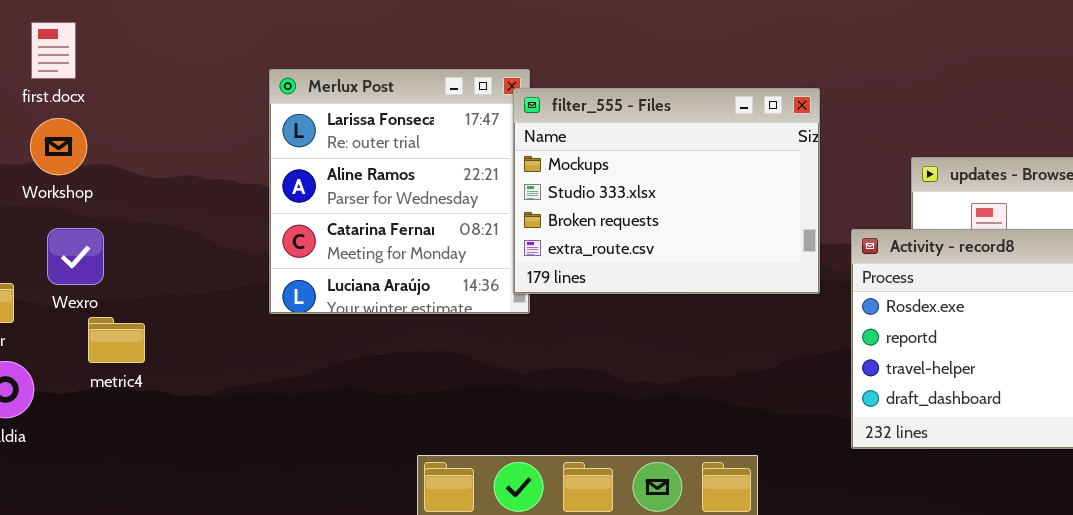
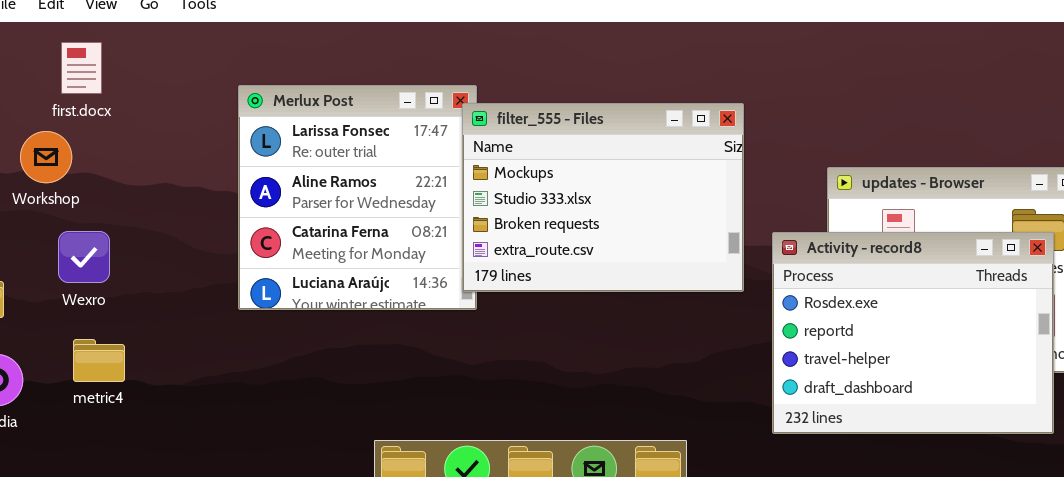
first.docx: [31,22,76,79] -> [61,42,102,94], moved
Wexro: [47,228,104,285] -> [58,231,110,283], moved
metric4: [88,317,145,363] -> [73,339,125,382], moved

